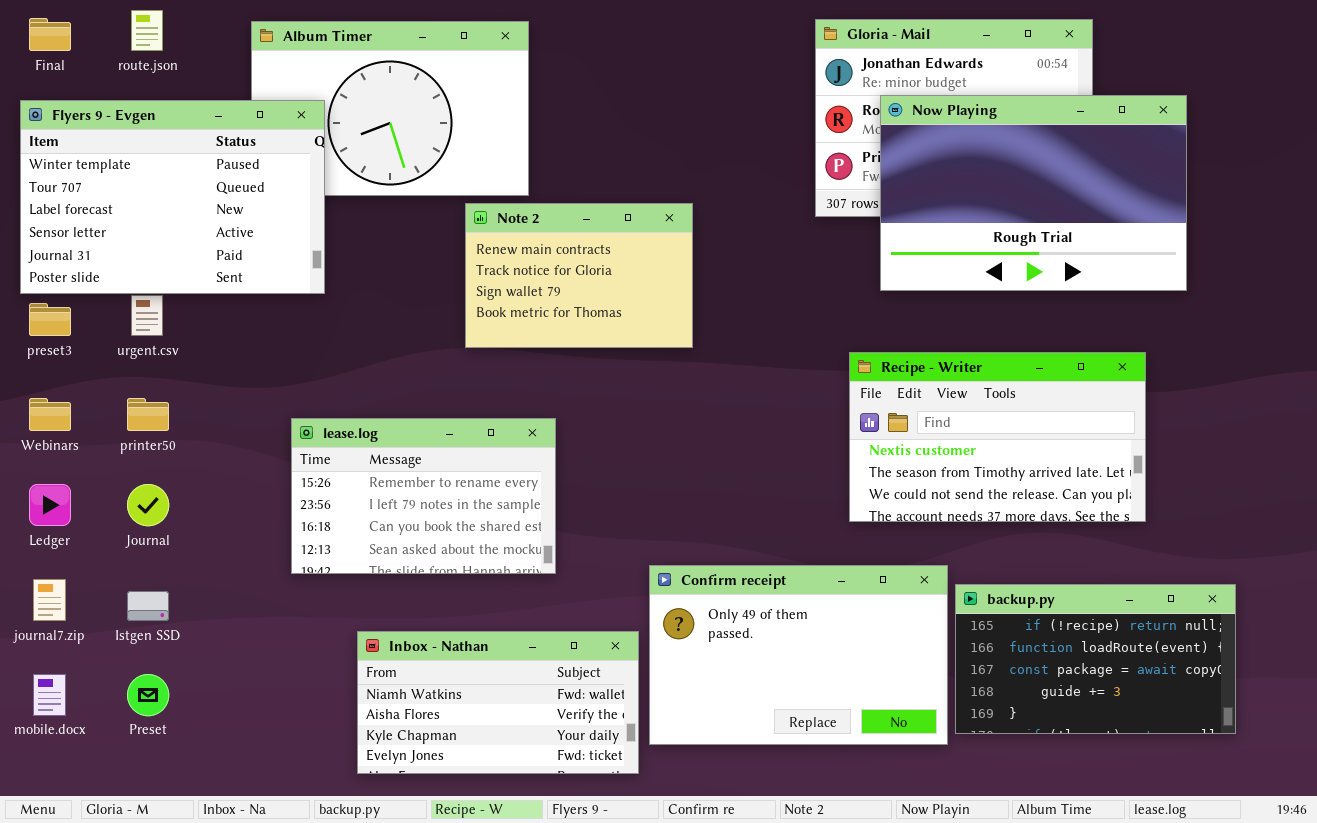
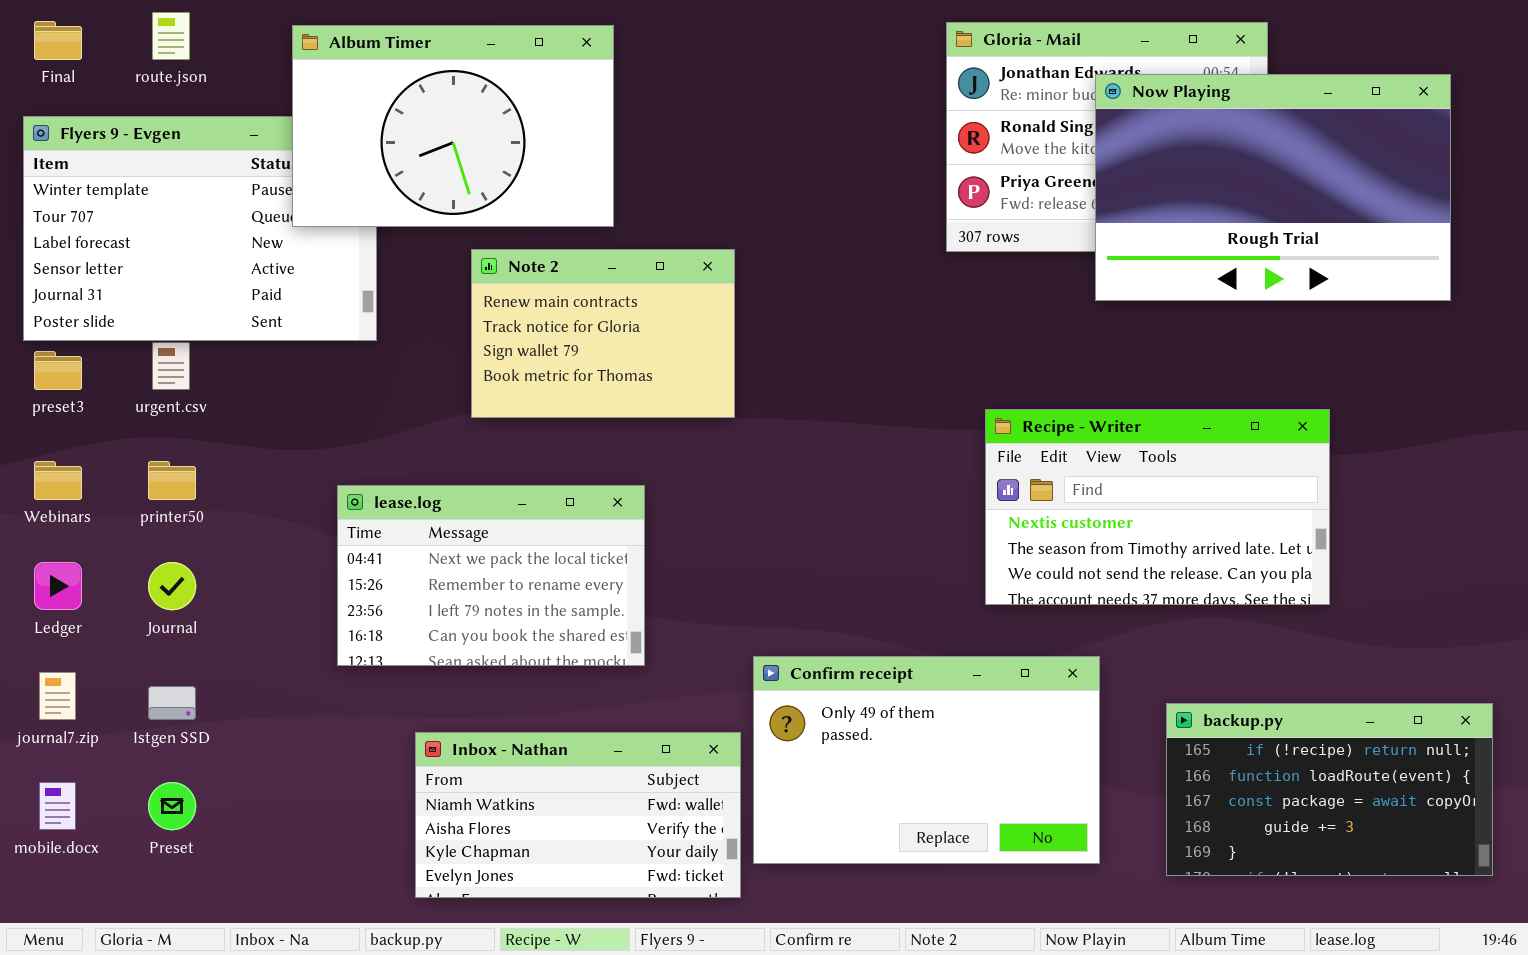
Album Timer: [251,21,529,196] -> [292,25,614,227], raised
Now Playing: [880,95,1187,291] -> [1095,74,1451,301], moved
Note 2: [465,203,693,348] -> [471,249,735,418], moved
lease.log: [291,418,556,574] -> [337,485,645,666], scrolled up 1 row
backup.py: [955,584,1236,734] -> [1166,703,1493,876], moved

